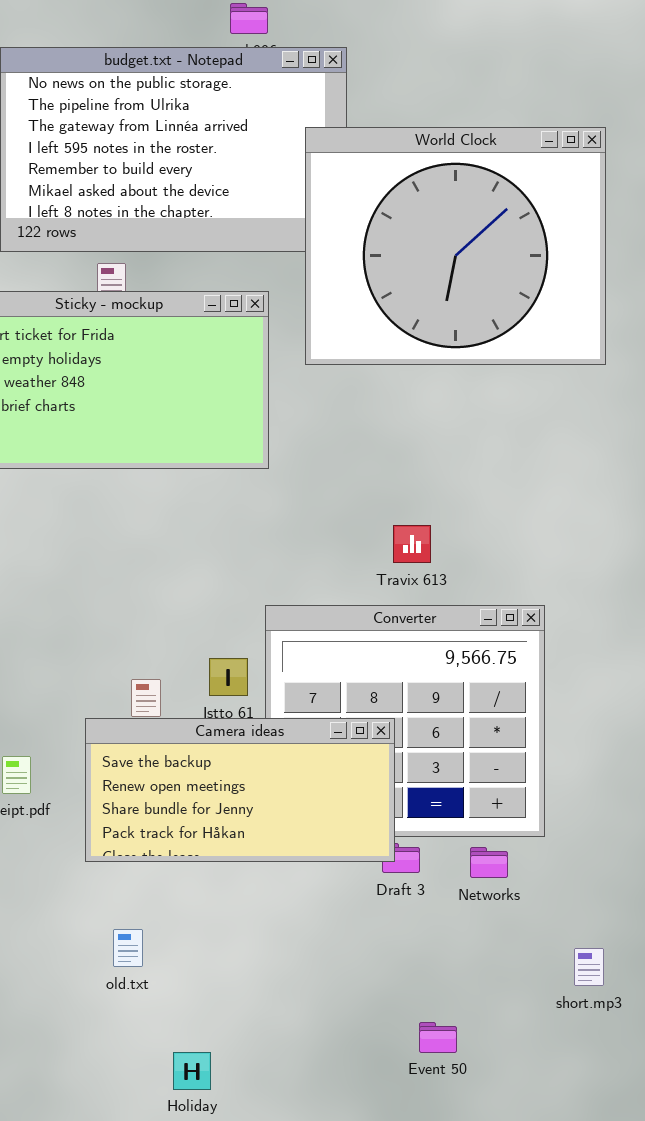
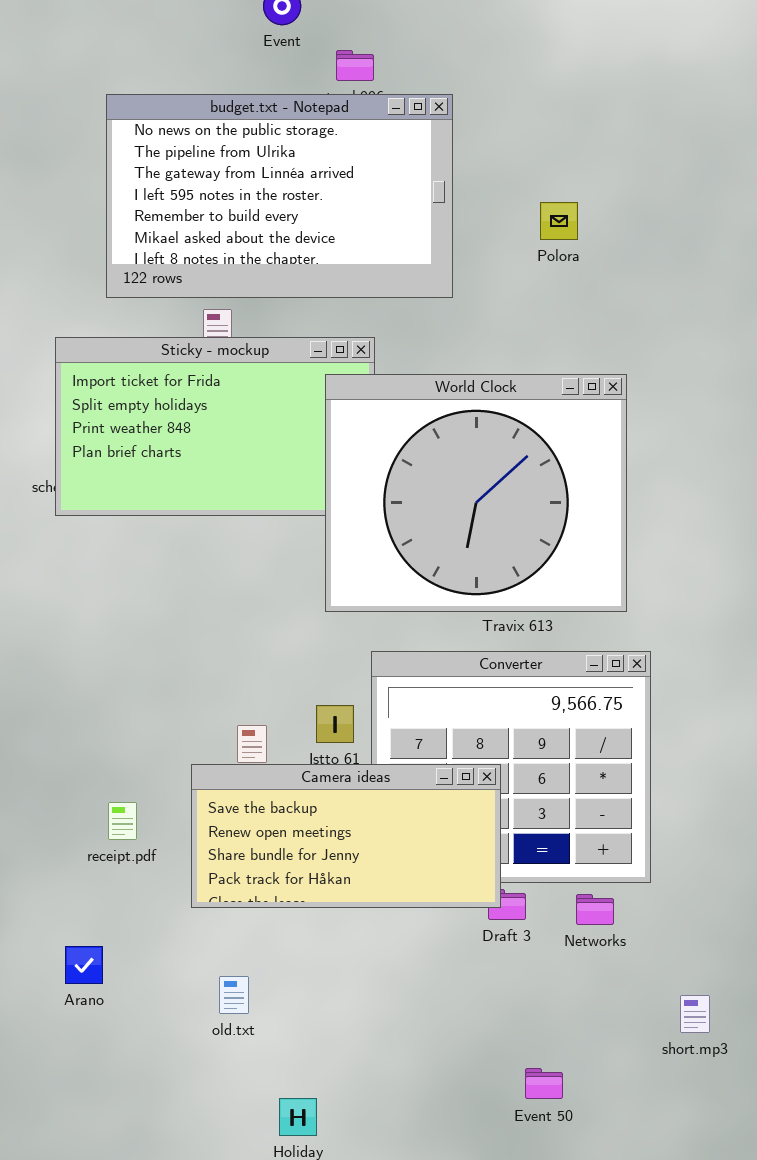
World Clock: [305,127,606,365] -> [325,374,627,612], moved

